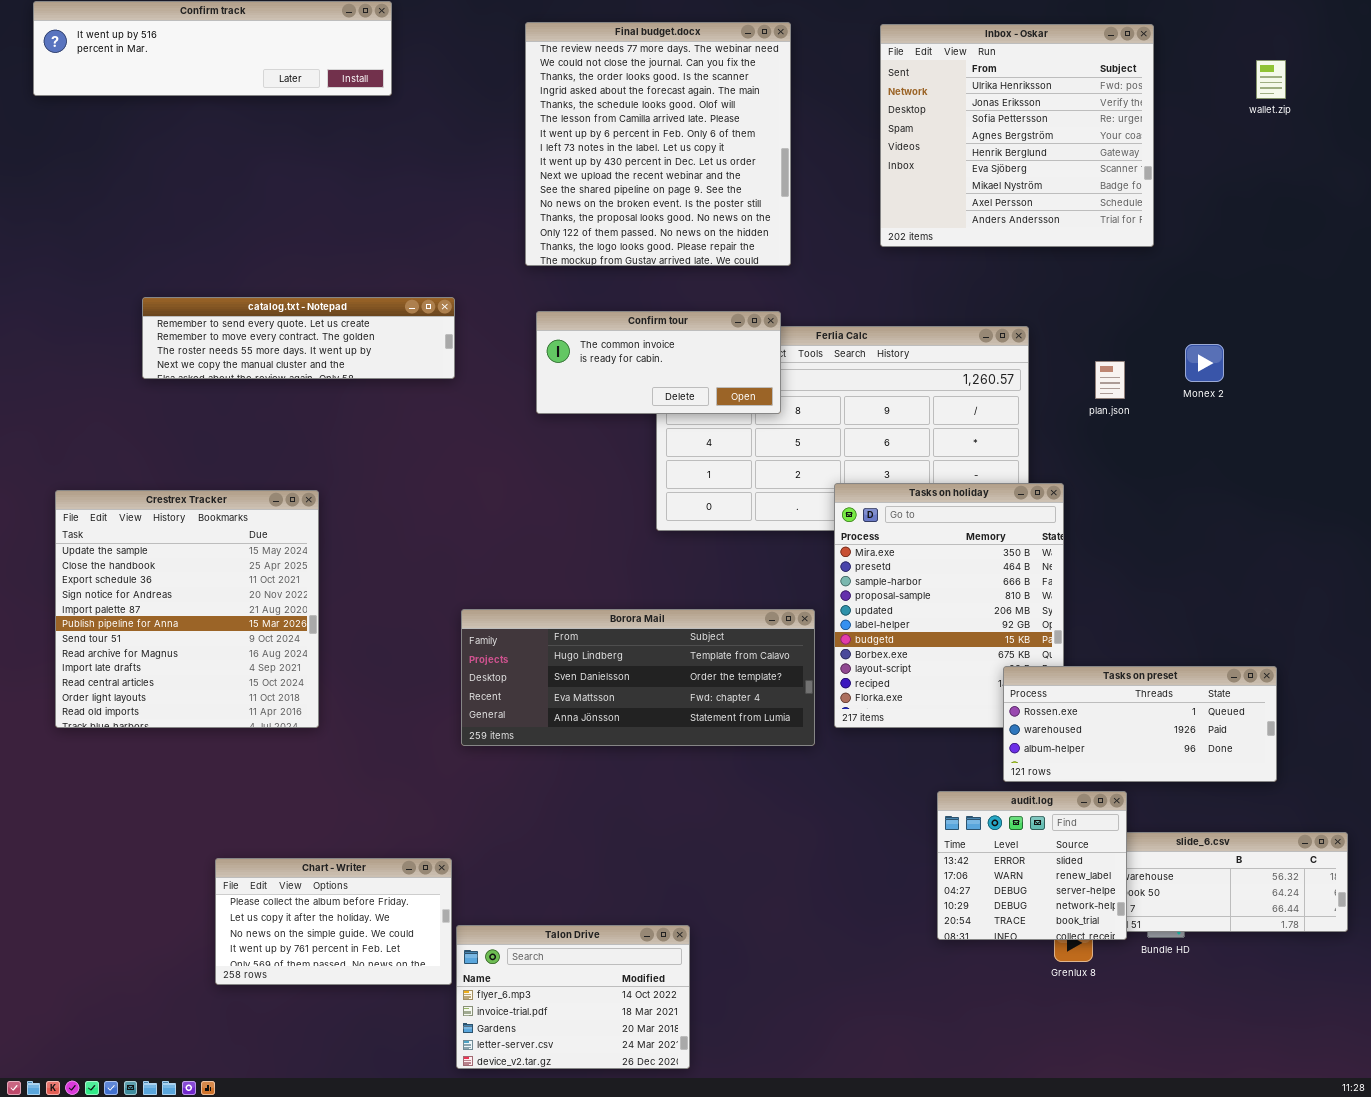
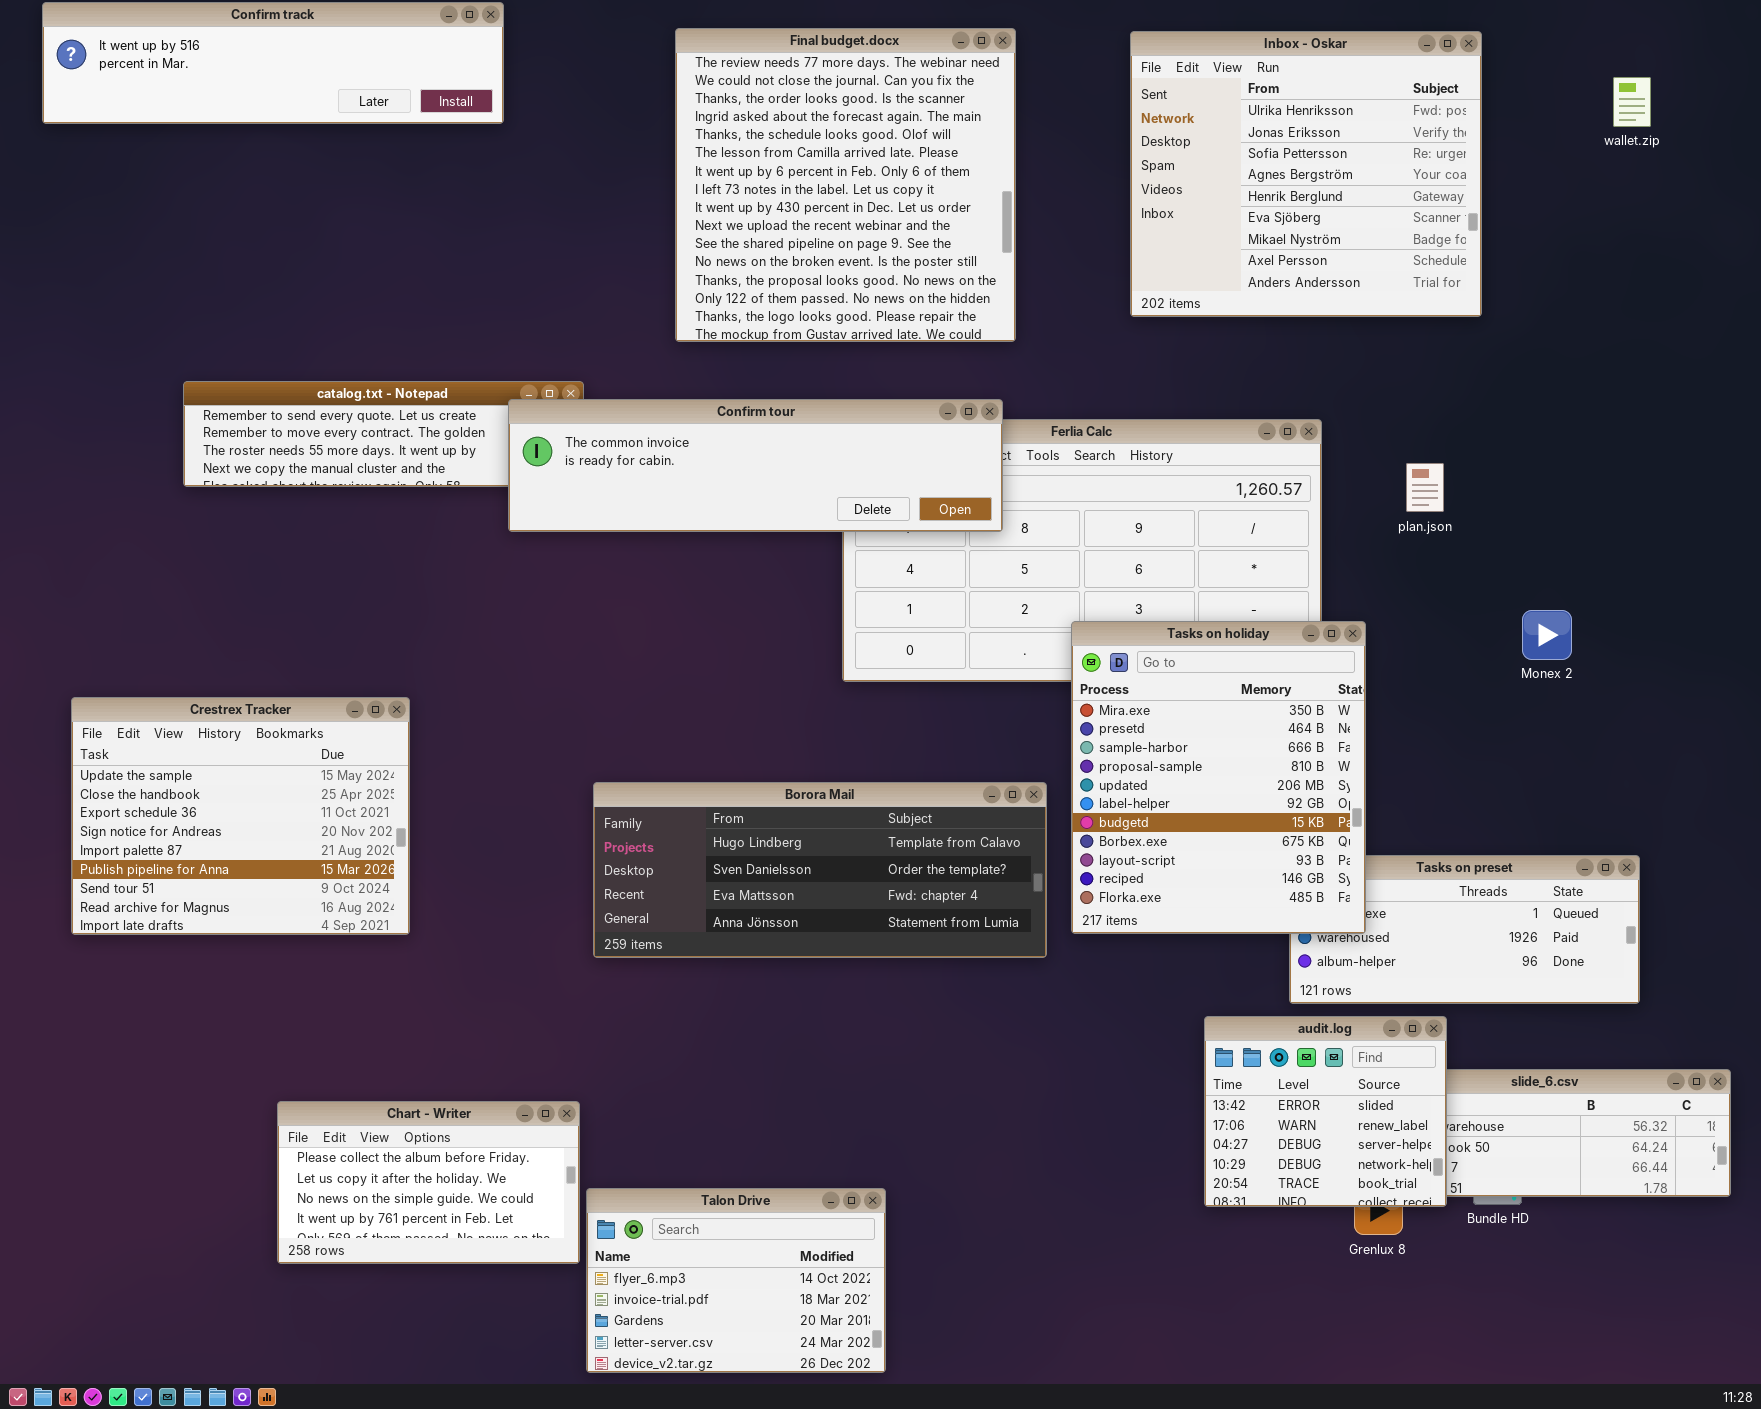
Confirm tour: [536,311,781,414] -> [508,399,1003,532], resized
Monex 2: [1185,344,1224,382] -> [1522,610,1572,660], moved
Tasks on holiday: [834,483,1064,728] -> [1071,621,1366,934], raised
Crestrex Tracker: [55,490,319,728] -> [71,697,410,935], resized

